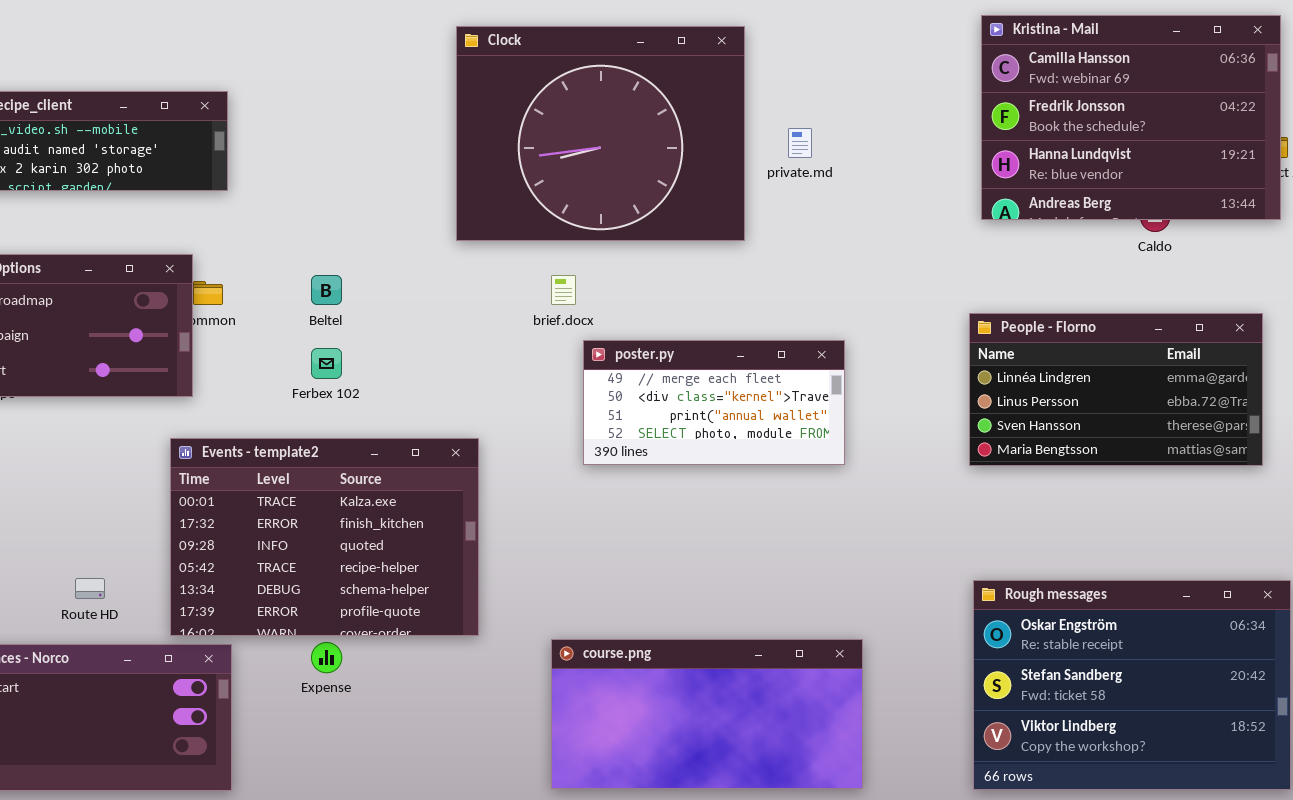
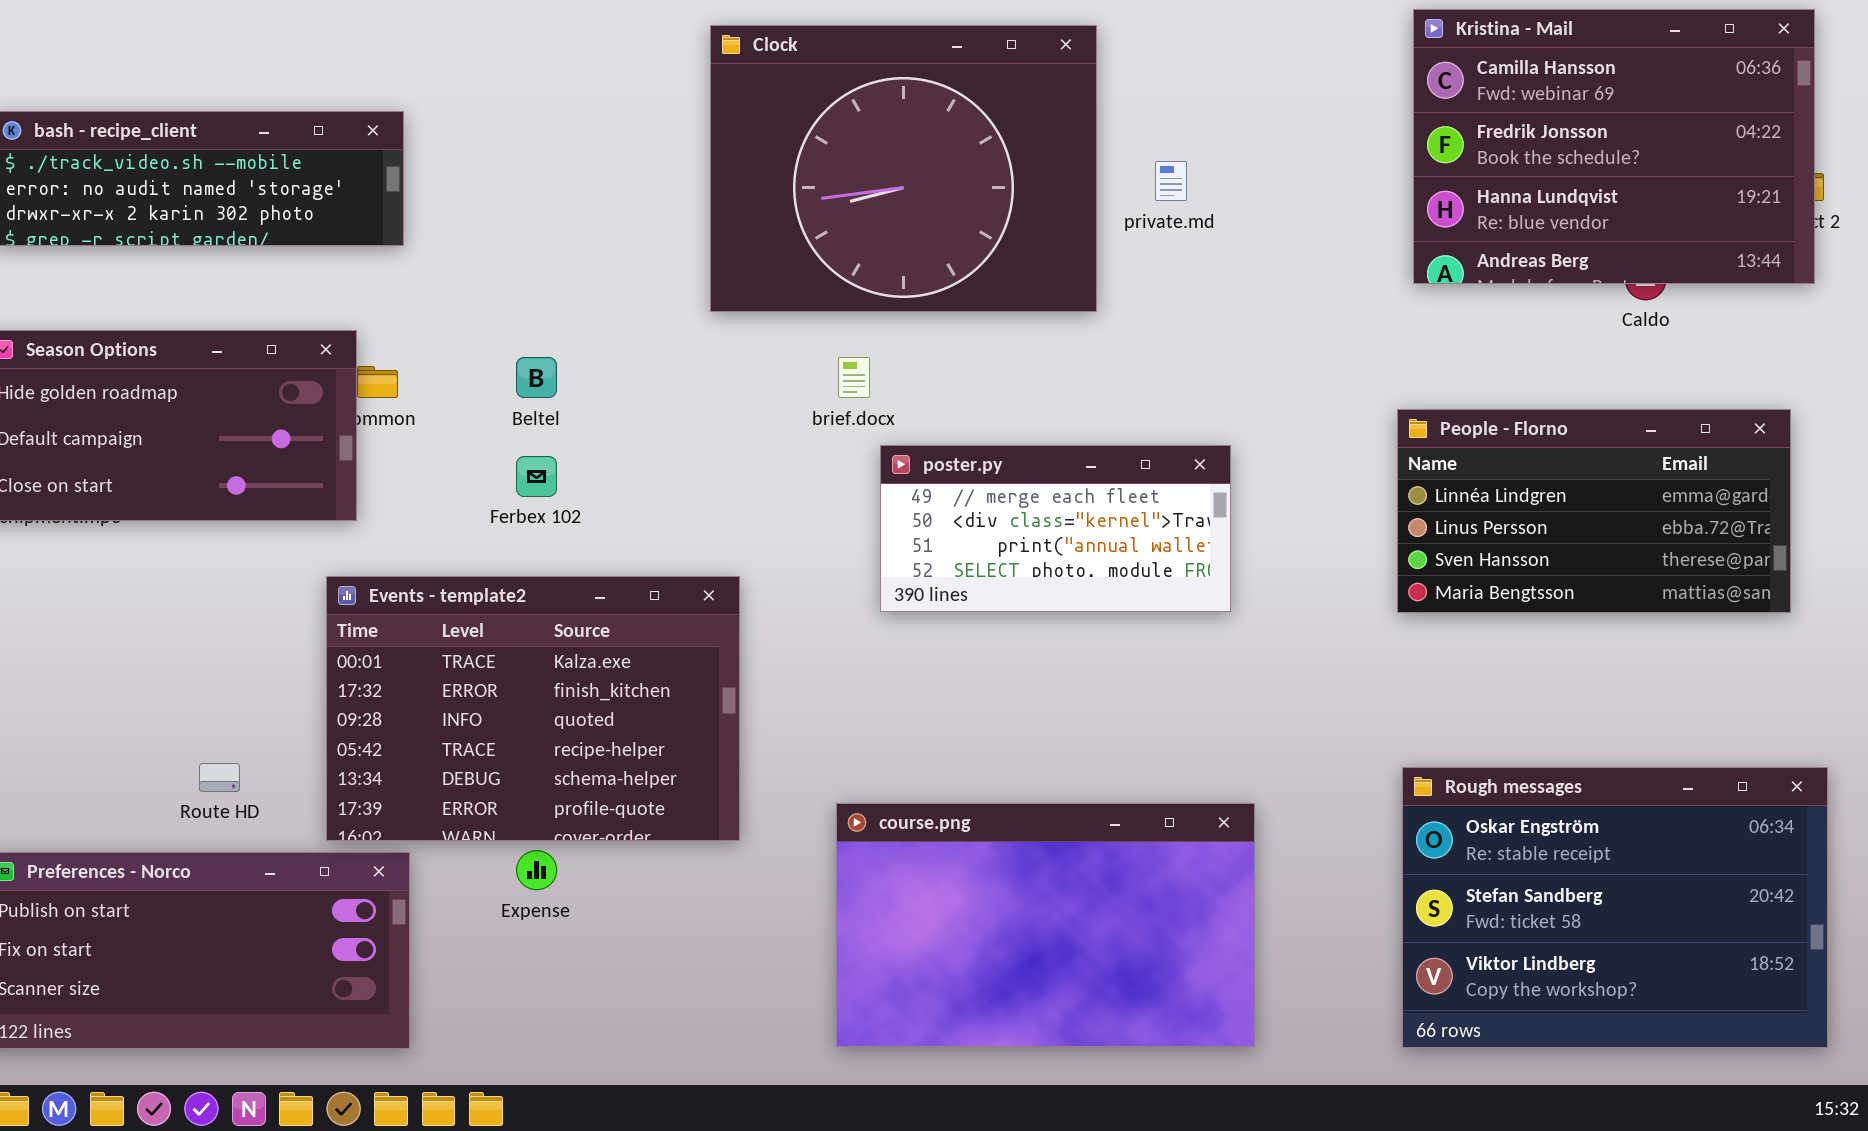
course.png: [551,639,863,789] -> [836,803,1255,1047], resized

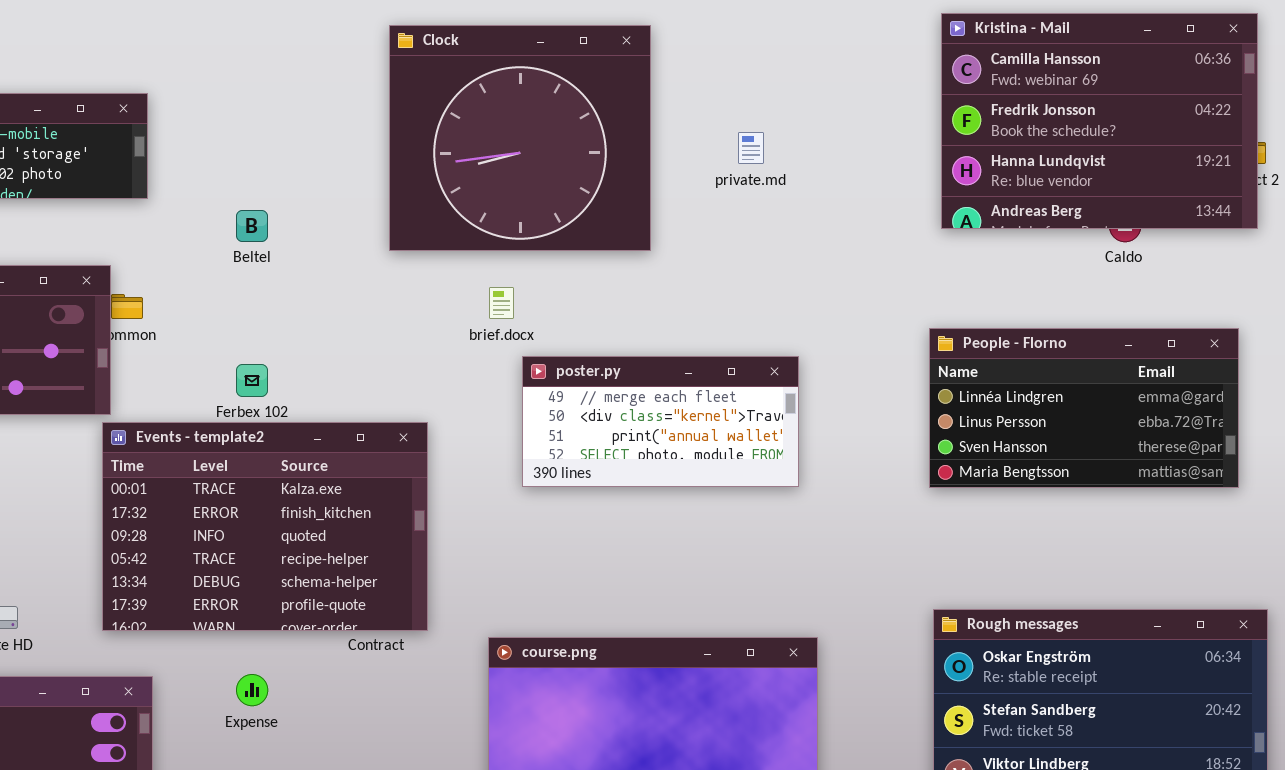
Clock: [710,25,1097,312] -> [389,25,651,251], resized
Beltel: [516,357,557,398] -> [236,210,268,242], moved
Events - template2: [326,576,740,841] -> [102,422,428,631], moved

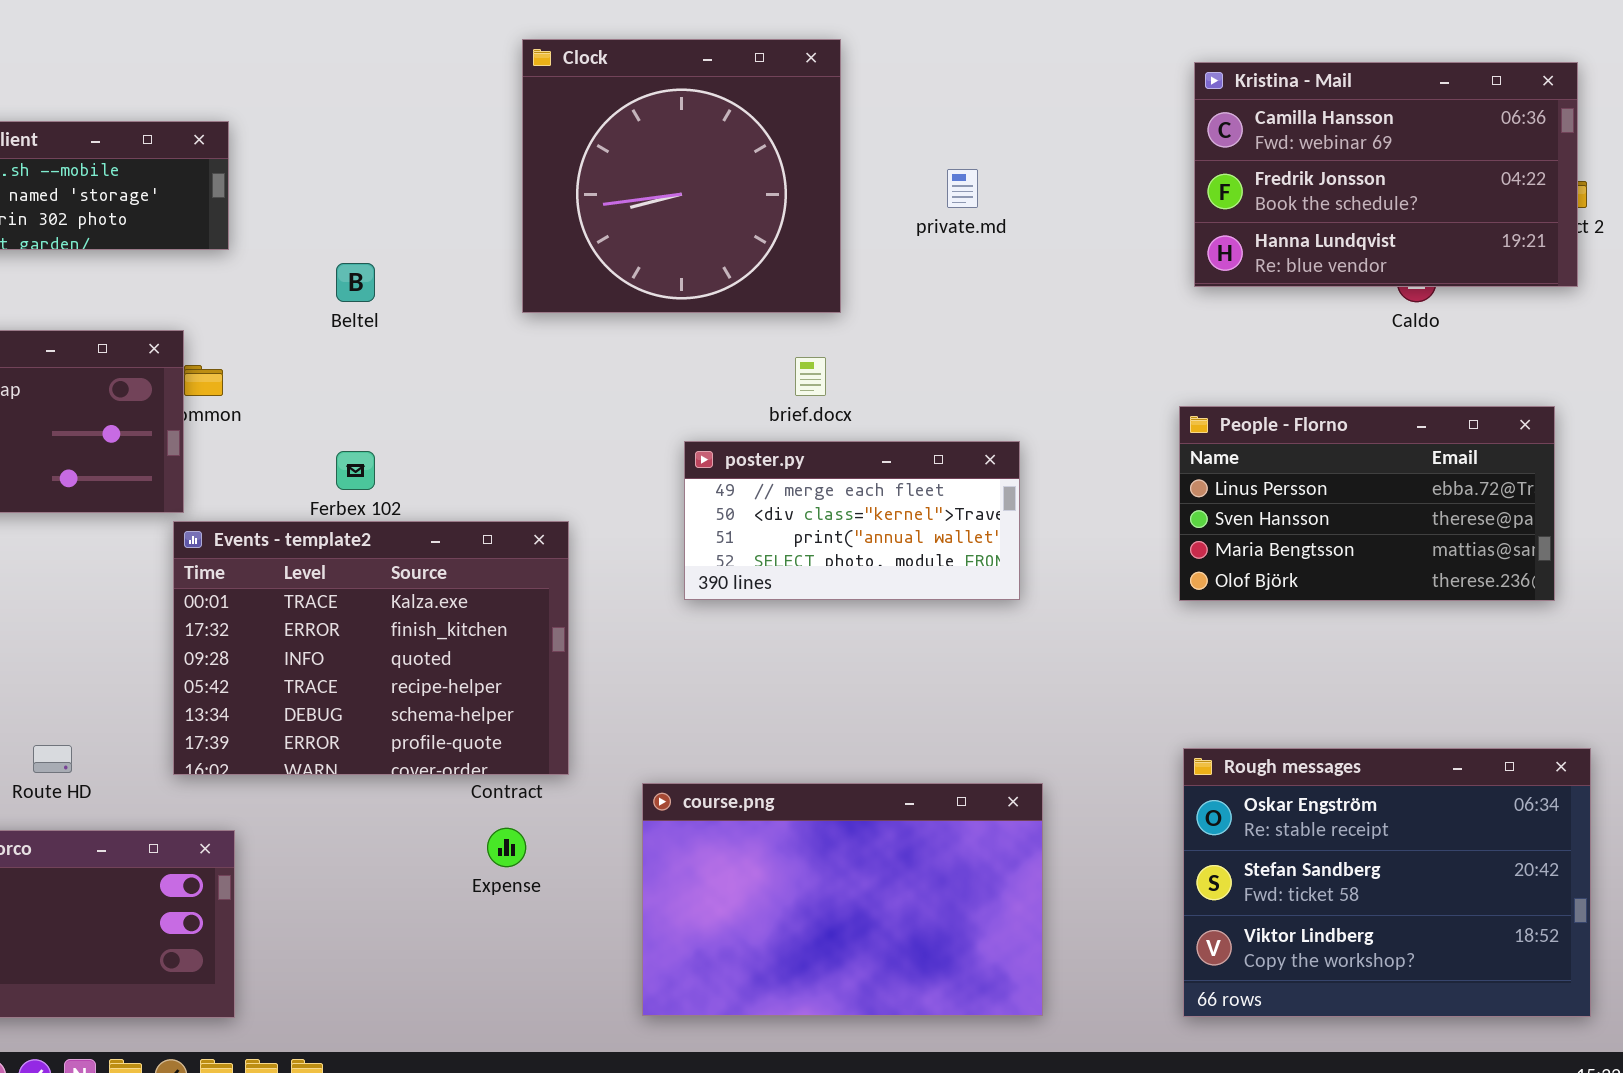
Kristina - Mail: [941,13,1258,229] -> [1194,62,1578,287], resized
brief.docx: [489,287,514,319] -> [795,357,826,396], moved
People - Florno: [929,328,1239,488] -> [1179,406,1555,601], scrolled down 1 row
Expense: [236,674,268,706] -> [487,828,526,867], moved

